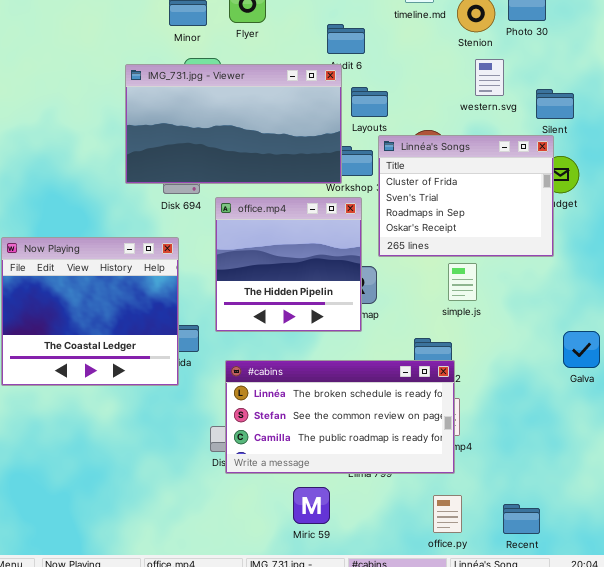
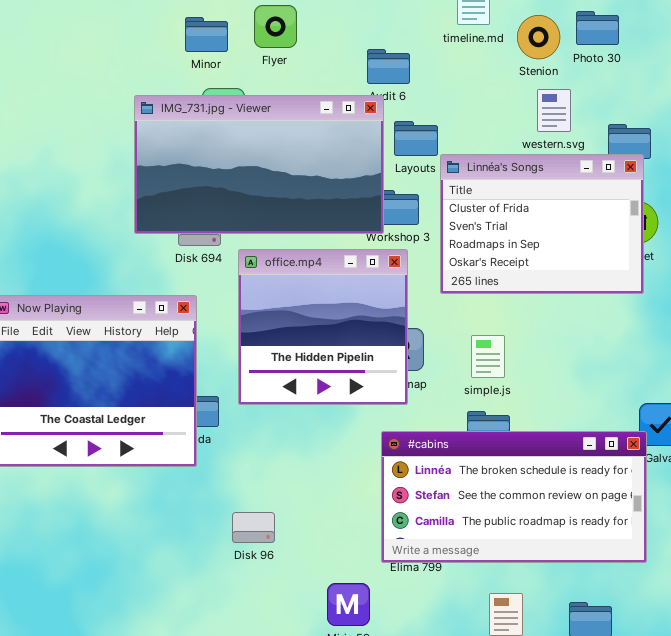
Linnéa's Songs: [378,135,554,257] -> [440,154,644,294], moved
simple.js: [448,263,477,301] -> [471,335,505,378], moved
#cabins: [225,360,455,474] -> [381,431,647,563], moved

